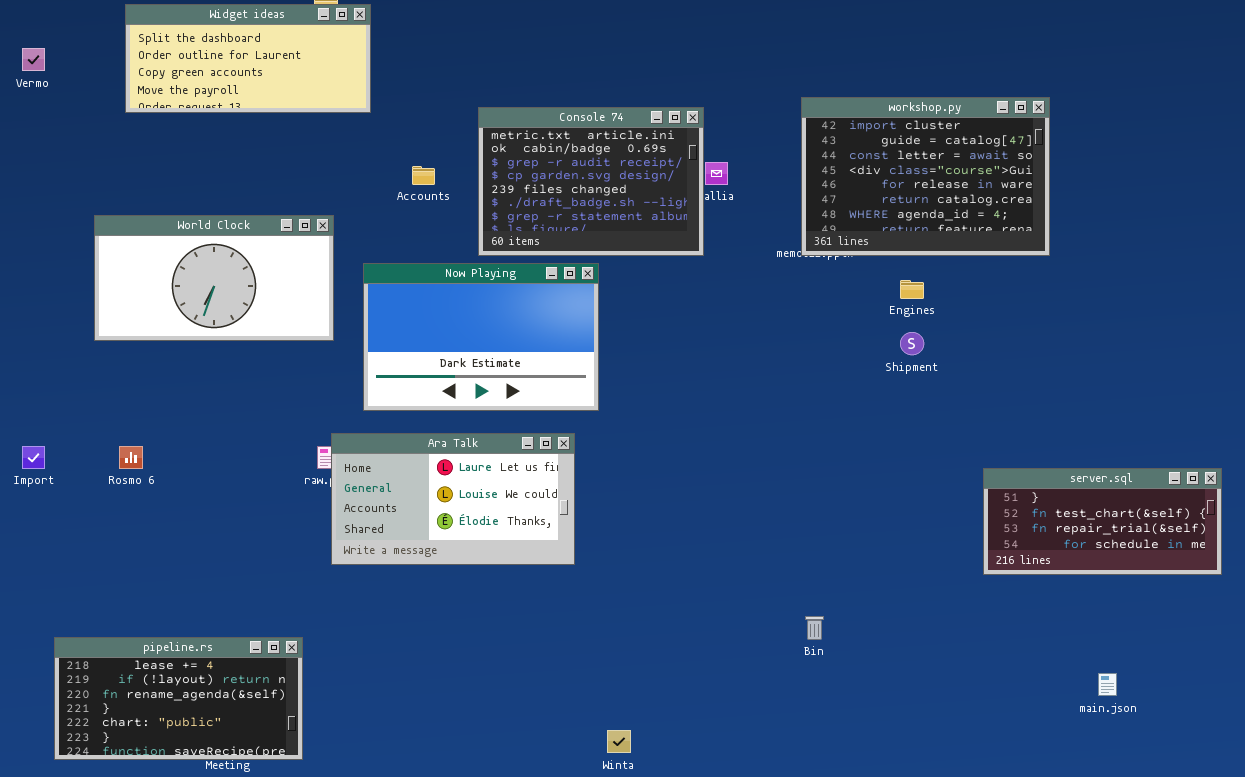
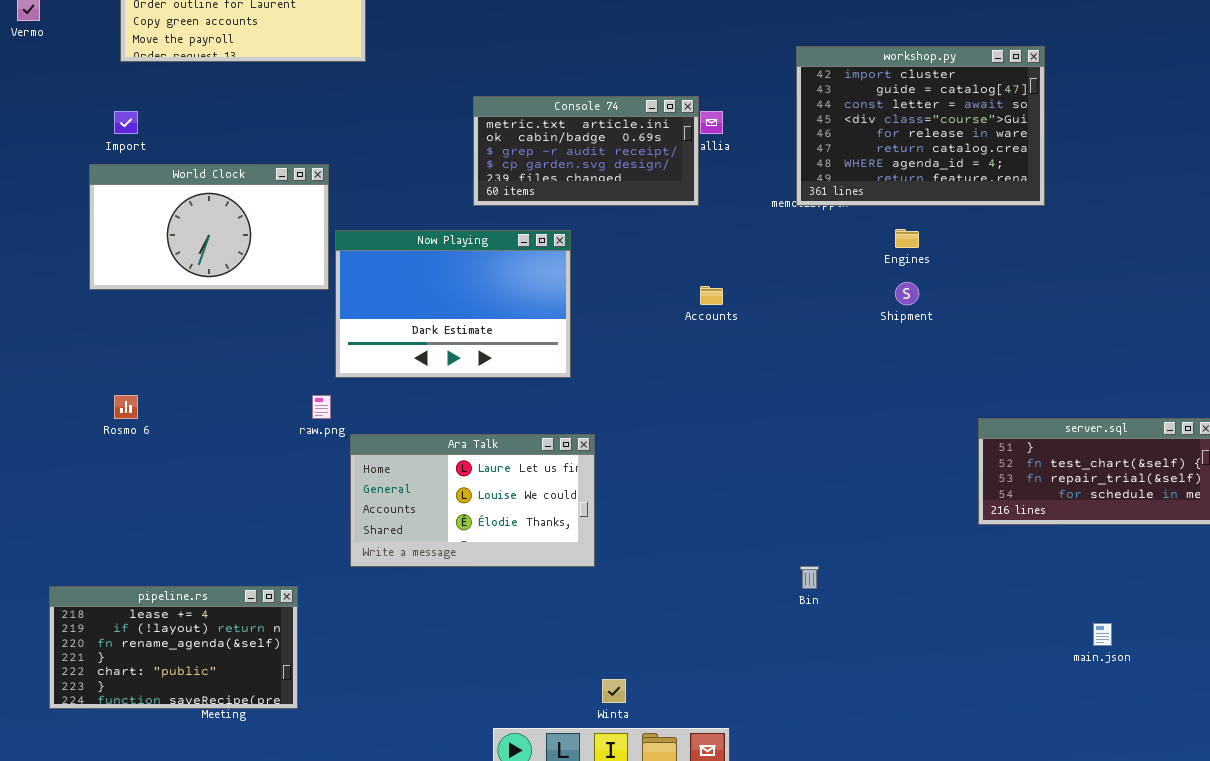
Console 74: [478,107,704,256] -> [473,96,699,206], resized
Accounts: [412,166,435,185] -> [700,286,723,305], moved
Now Playing: [363,263,599,411] -> [335,230,571,378], moved
Ara Talk: [331,433,575,565] -> [350,434,595,567], moved
Import: [22,446,45,469] -> [114,111,138,134], moved

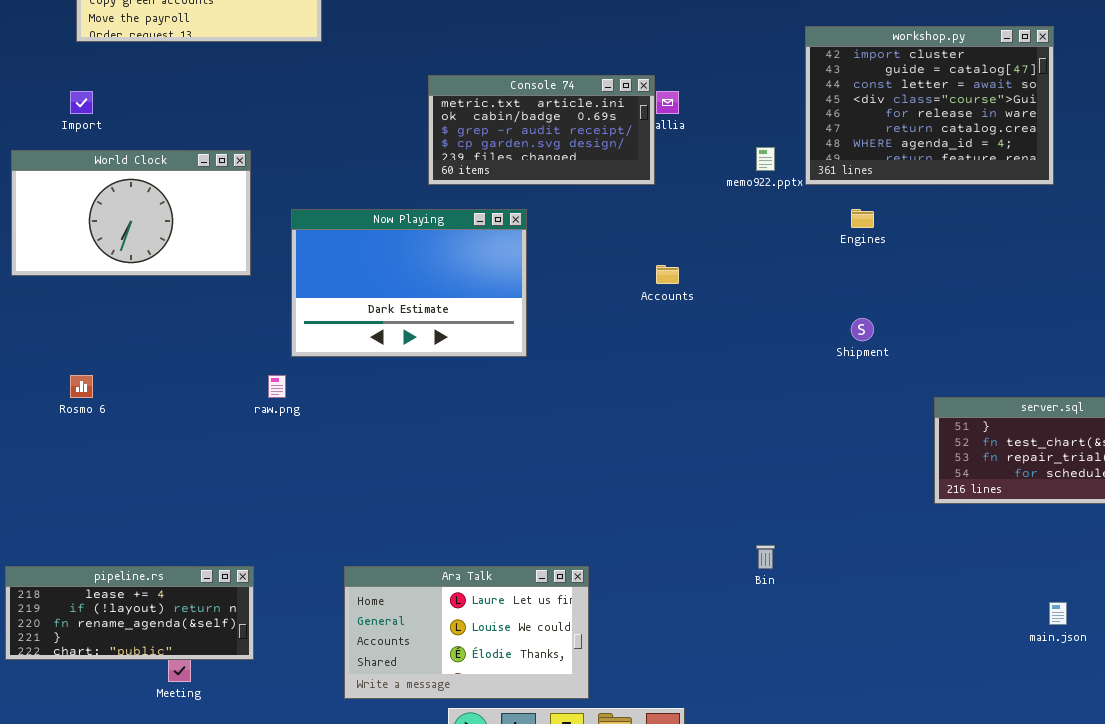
workshop.py: [796,46,1045,206] -> [805,26,1054,185], moved
World Clock: [89,164,329,290] -> [11,150,251,276], moved
Shipment: [895,282,919,305] -> [851,318,874,341], moved
Ara Talk: [350,434,595,567] -> [344,566,589,699], moved
pipeline.rs: [49,586,298,709] -> [5,566,254,660], resized

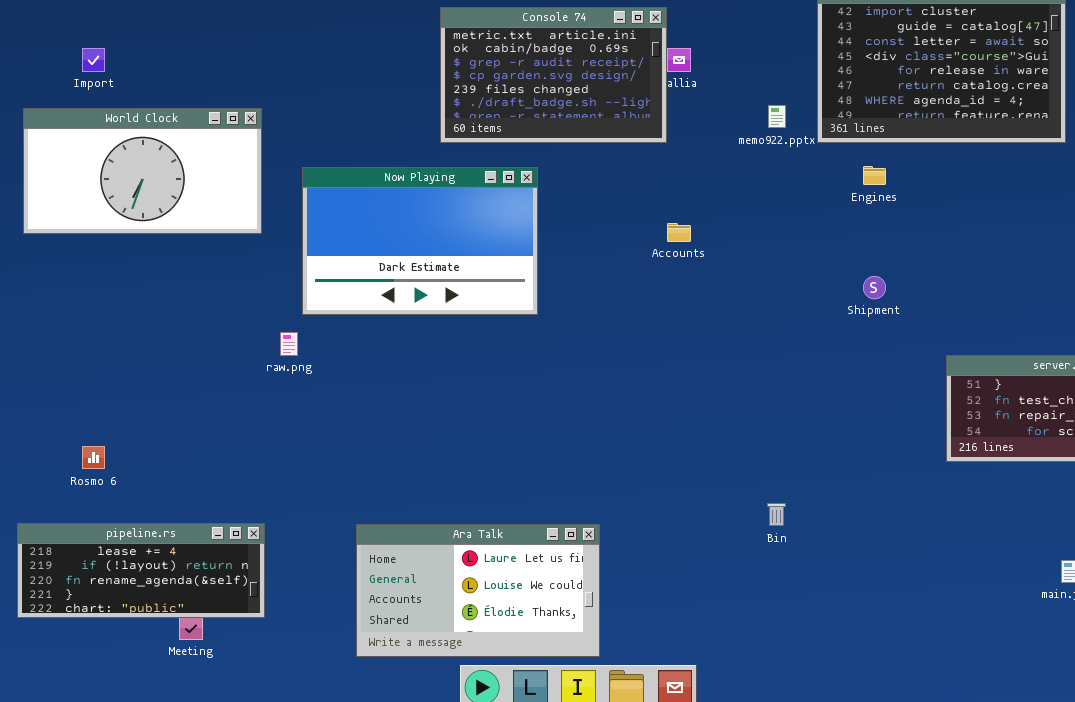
Console 74: [428,75,655,185] -> [440,7,667,143], resized
Rosmo 6: [70,375,93,398] -> [82,446,105,469], moved

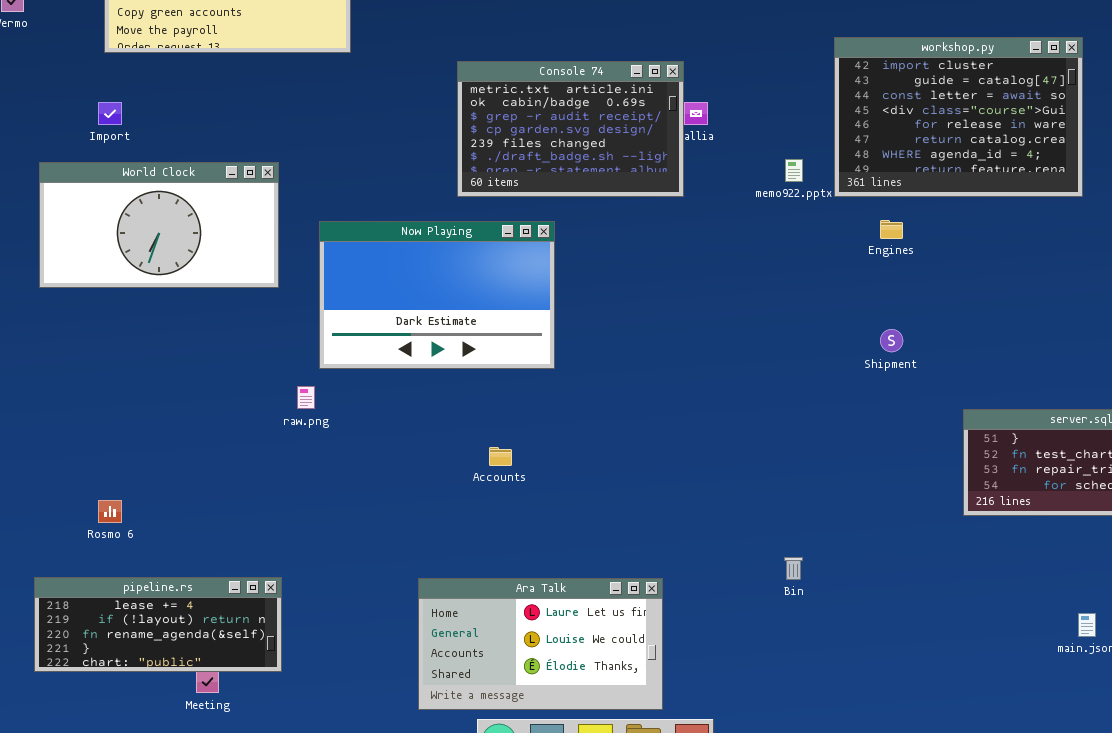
Accounts: [667,223,691,242] -> [489,447,512,466], moved
Ara Talk: [356,524,600,657] -> [418,578,663,710], moved

